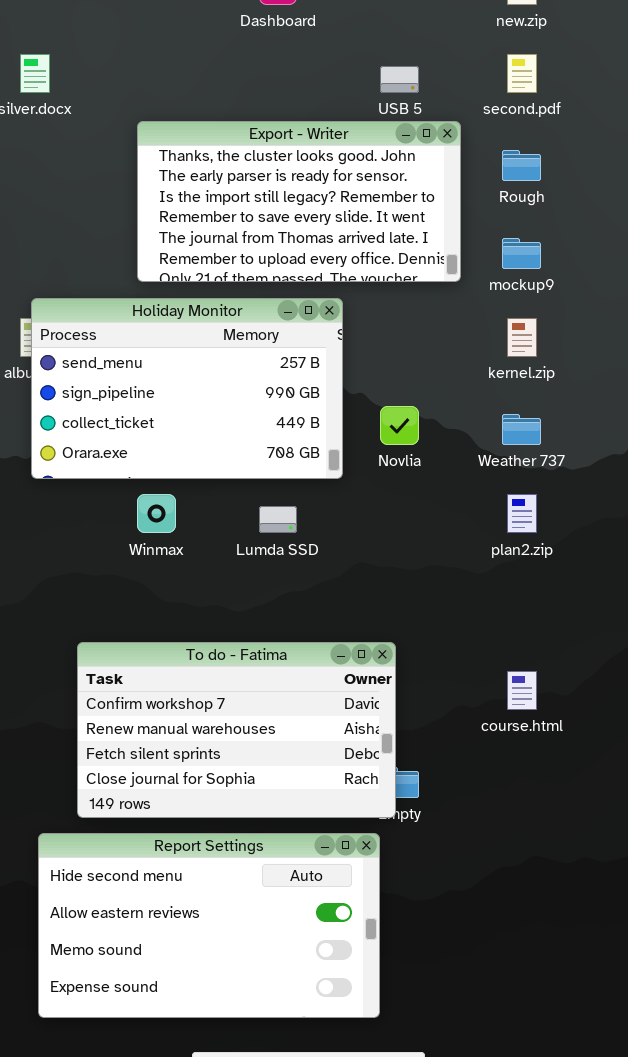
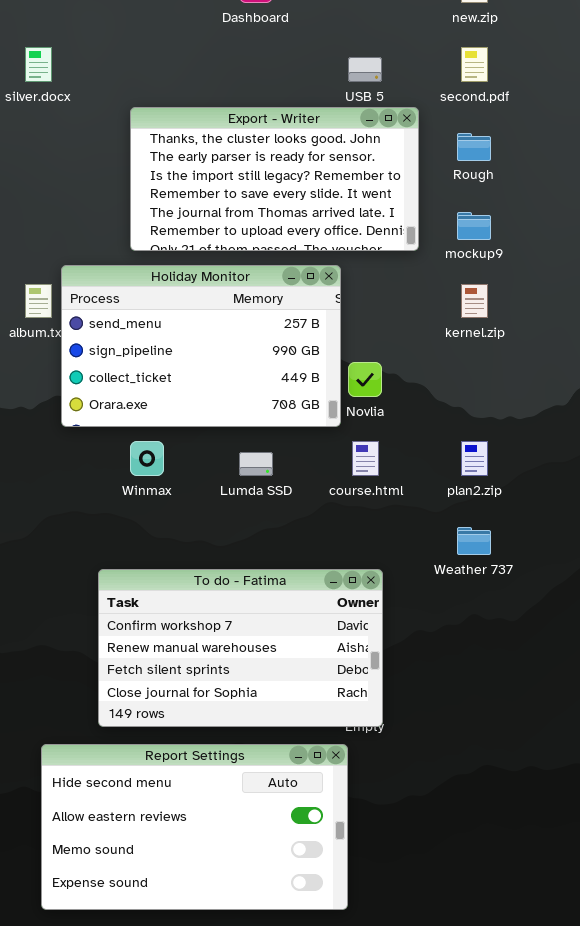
Holiday Monitor: [31,298,343,479] -> [61,265,341,427], moved
Weather 737: [502,414,541,445] -> [457,527,491,555], moved
To do - Fatima: [77,642,396,818] -> [98,569,383,727], moved
course.html: [507,671,537,710] -> [352,441,379,476], moved

